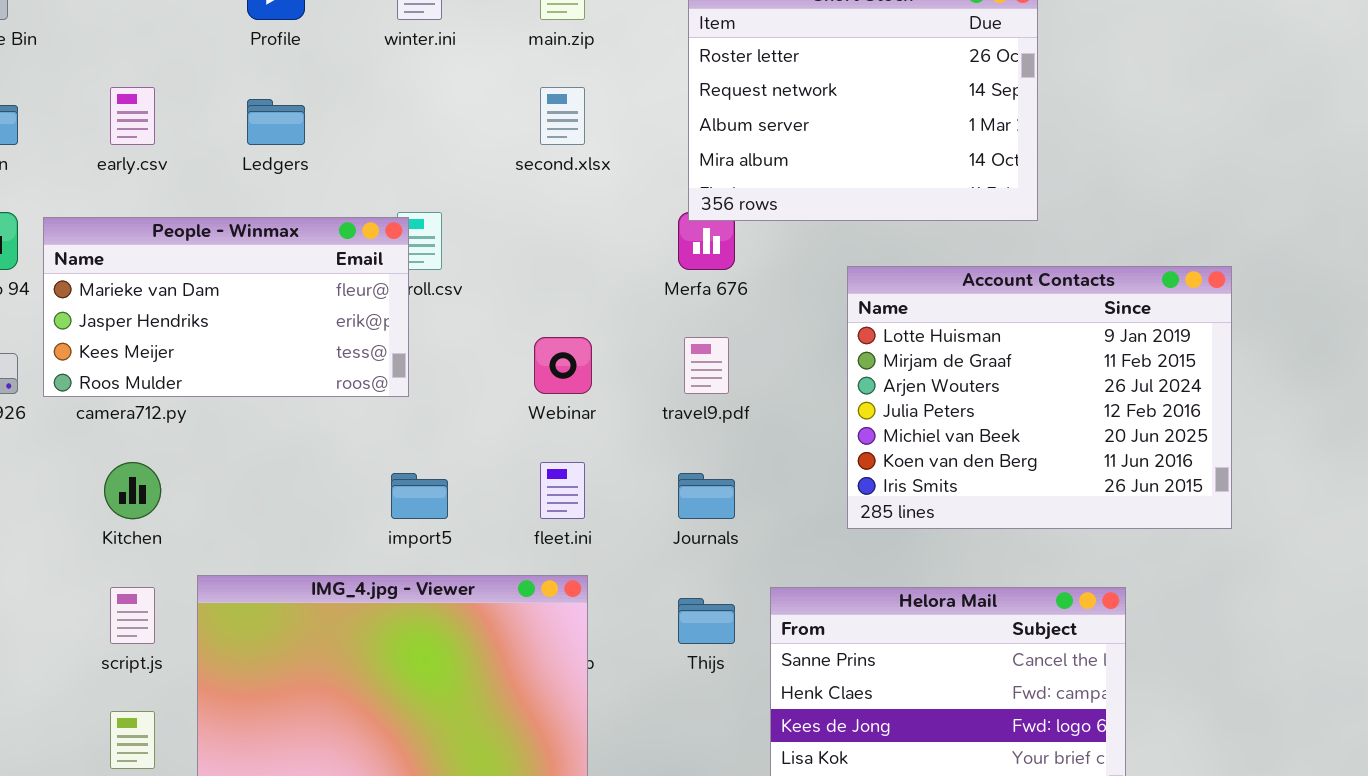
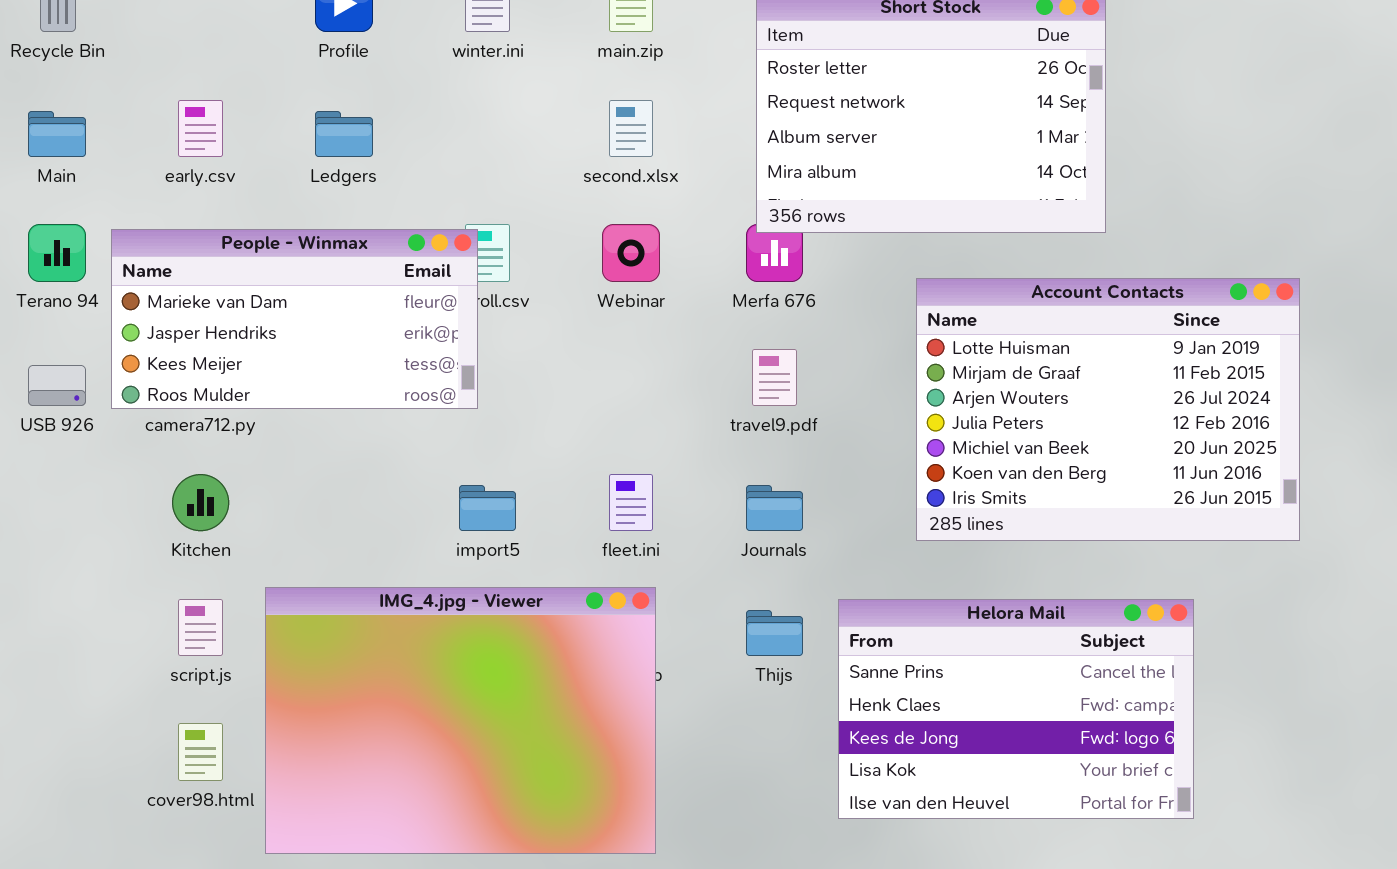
Webinar: [534,337,592,394] -> [602,224,660,282], moved

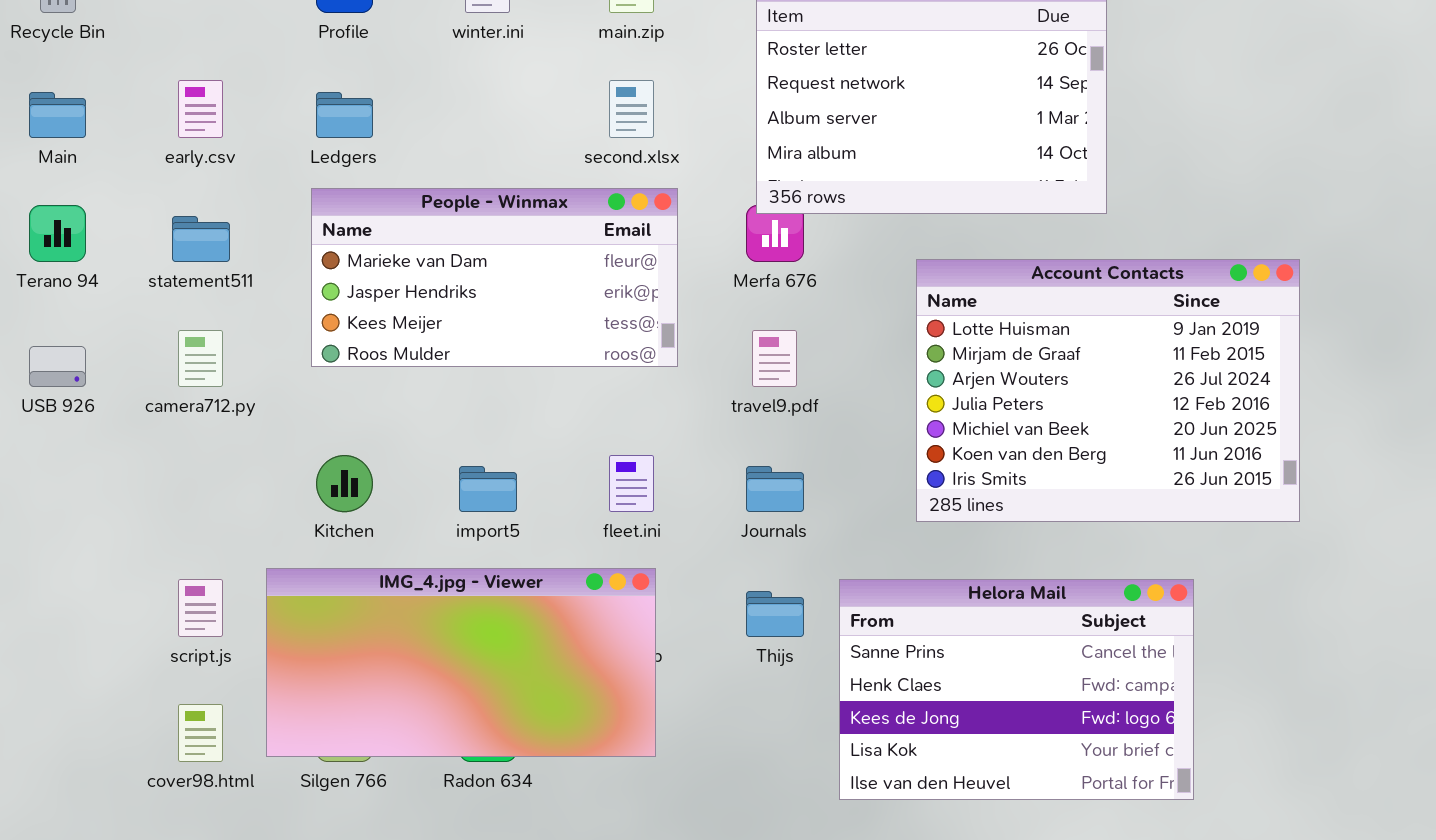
People - Winmax: [111,229,478,409] -> [311,188,678,367], moved
Kitchen: [172,474,229,531] -> [316,455,373,512], moved
IMG_4.jpg - Viewer: [265,587,656,854] -> [266,568,656,757], resized

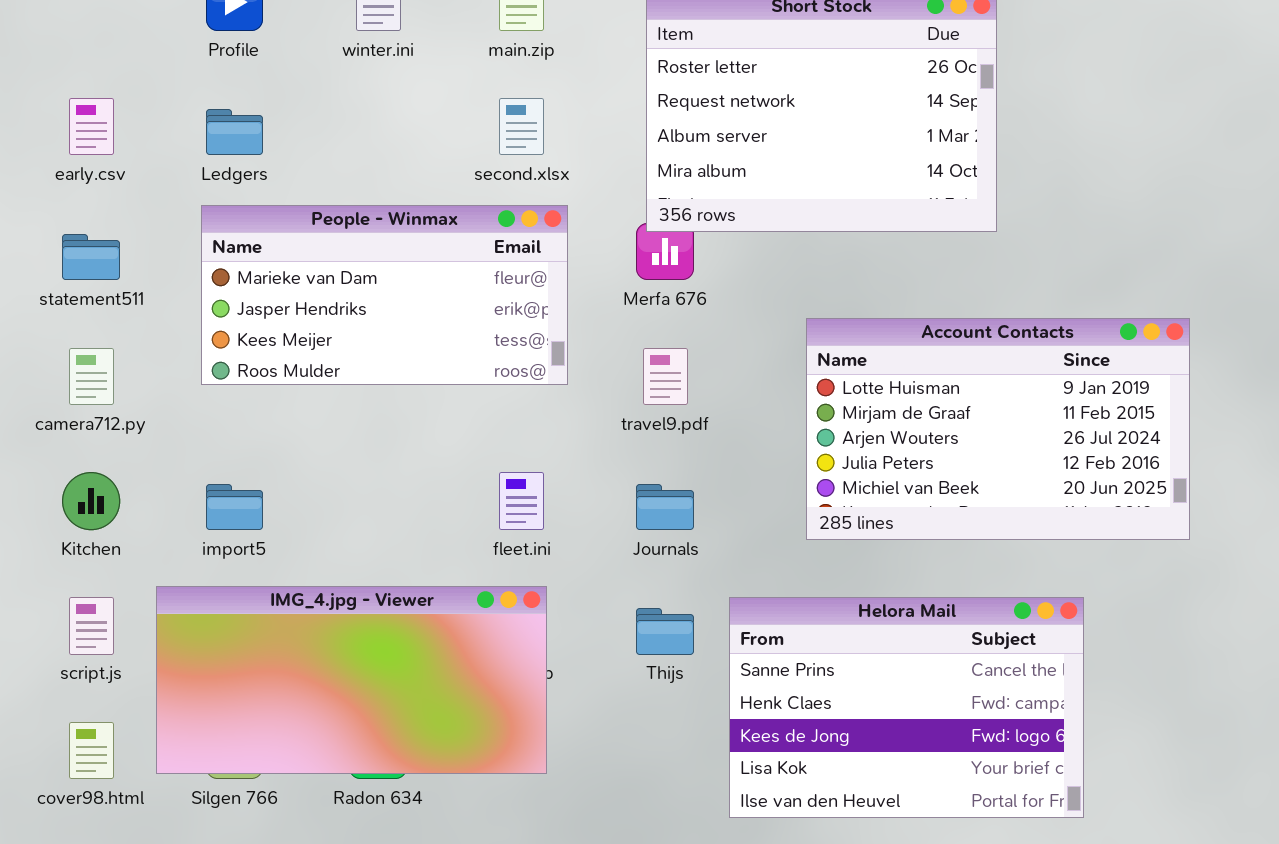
Account Contacts: [916,259,1300,522] -> [806,318,1190,540], resized
Kitchen: [316,455,373,512] -> [62,472,120,530], moved
import5: [459,466,517,512] -> [206,484,263,530], moved

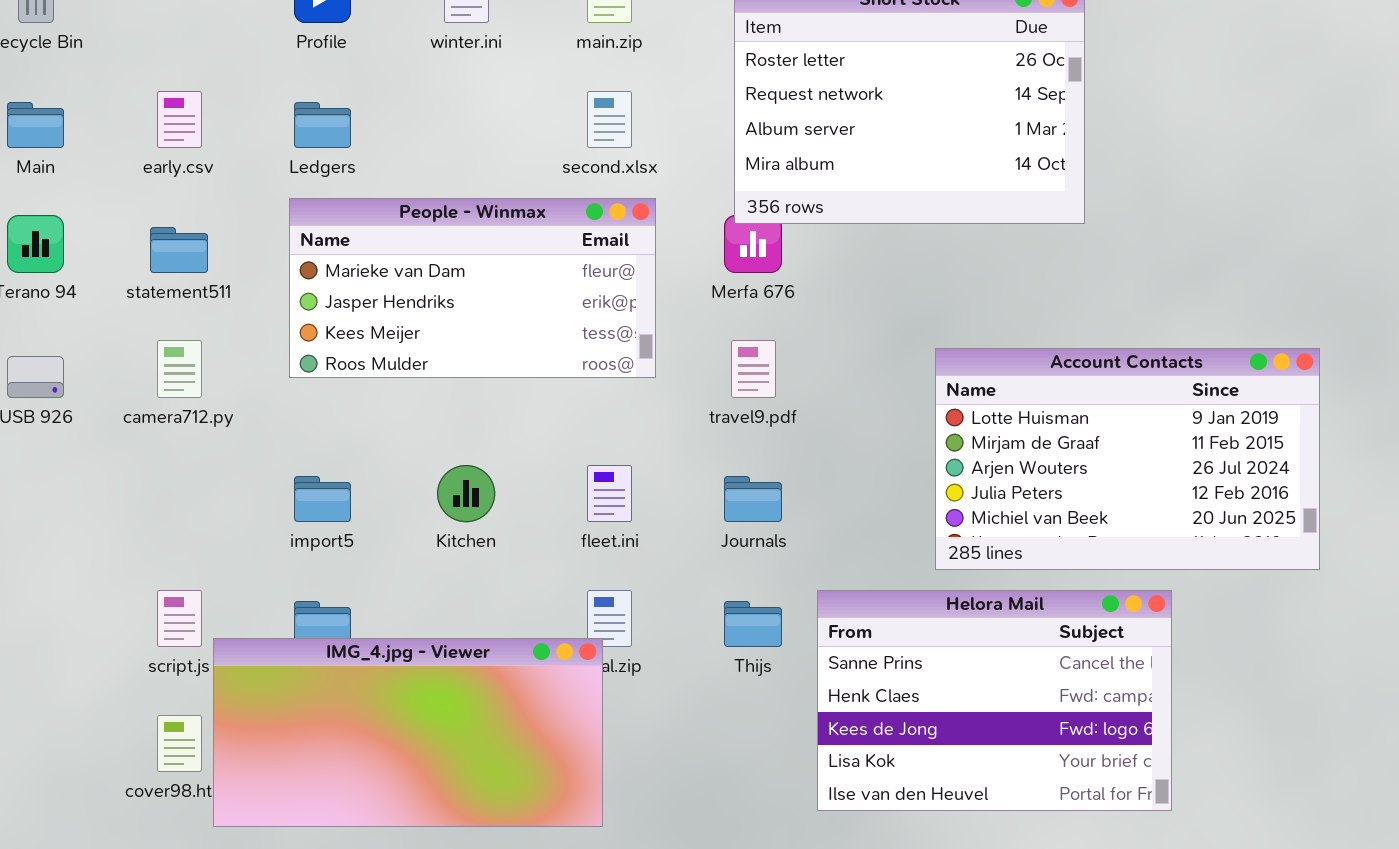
Account Contacts: [806,318,1190,540] -> [935,348,1320,570], moved
Kitchen: [62,472,120,530] -> [437,465,495,522], moved
IMG_4.jpg - Viewer: [156,586,547,774] -> [213,638,603,827], moved

